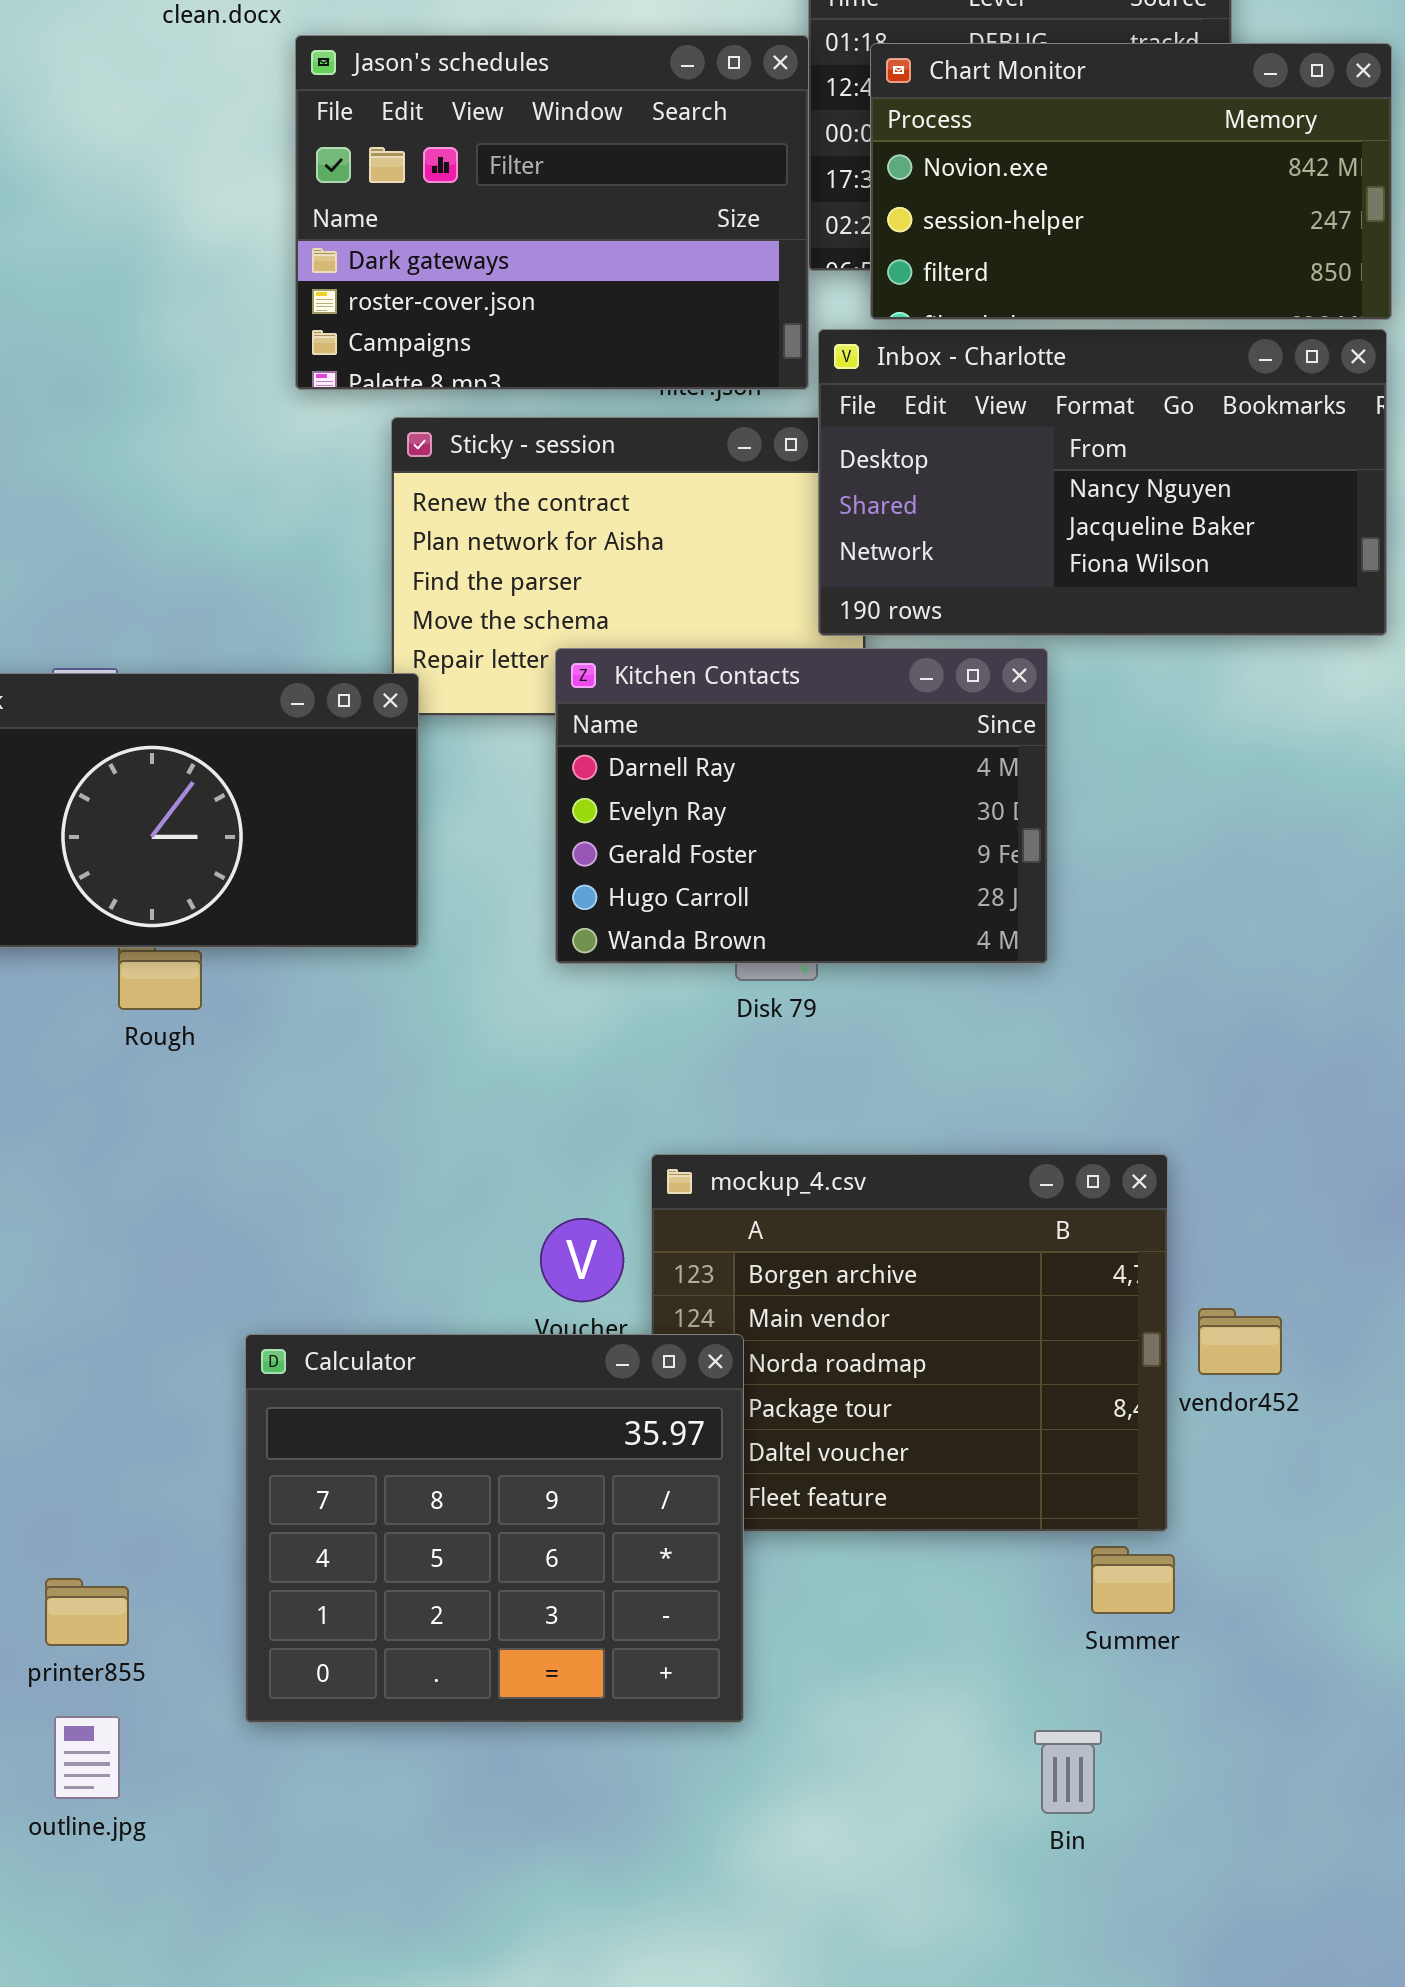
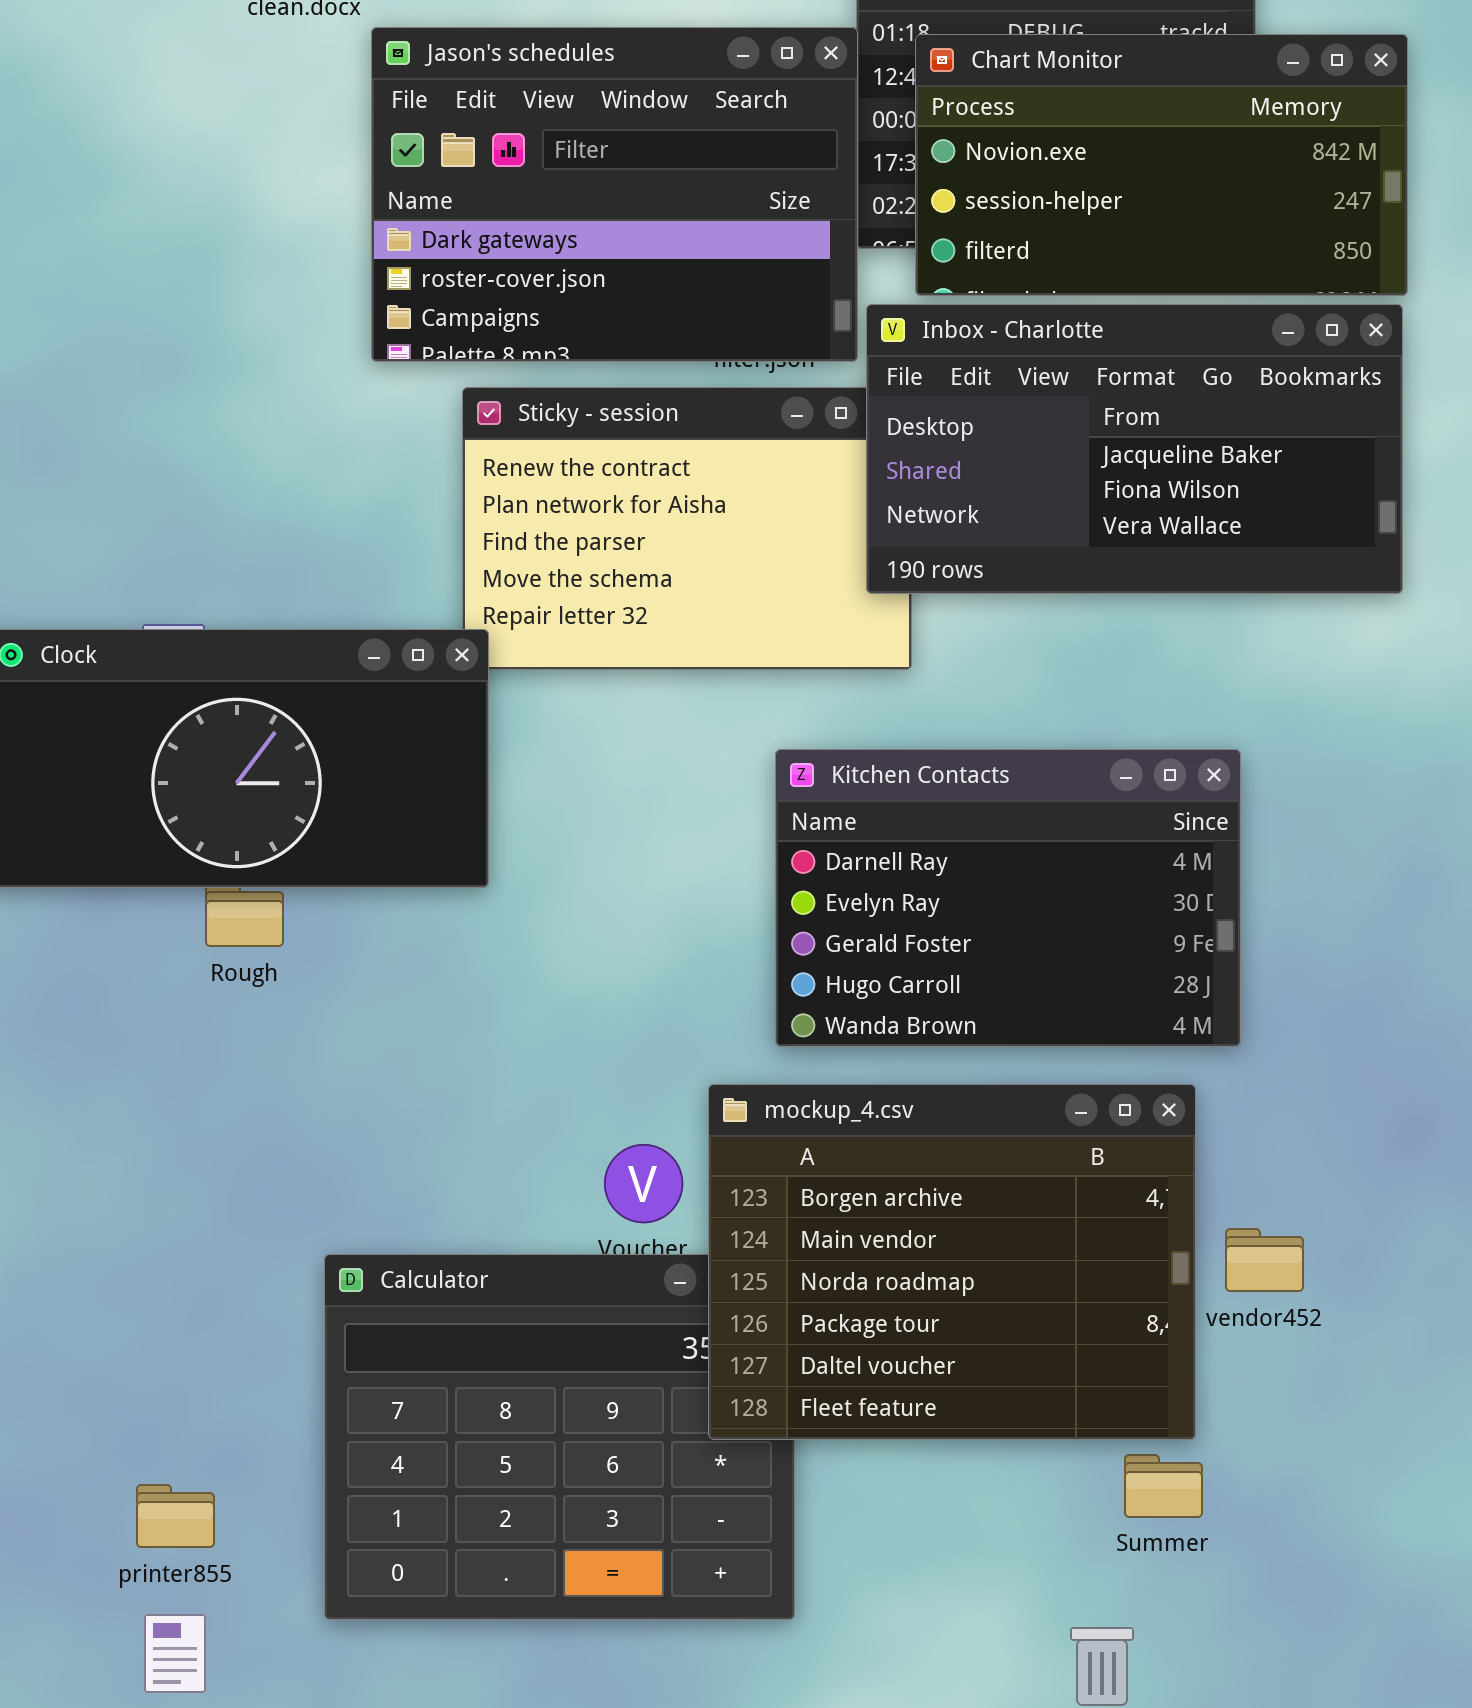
Inbox - Charlotte: [818,329,1387,636] -> [866,304,1403,594], scrolled down 1 row
Kitchen Contacts: [555,648,1048,964] -> [775,749,1241,1047], moved
mockup_4.csv: [651,1154,1168,1532] -> [708,1084,1196,1440], raised

